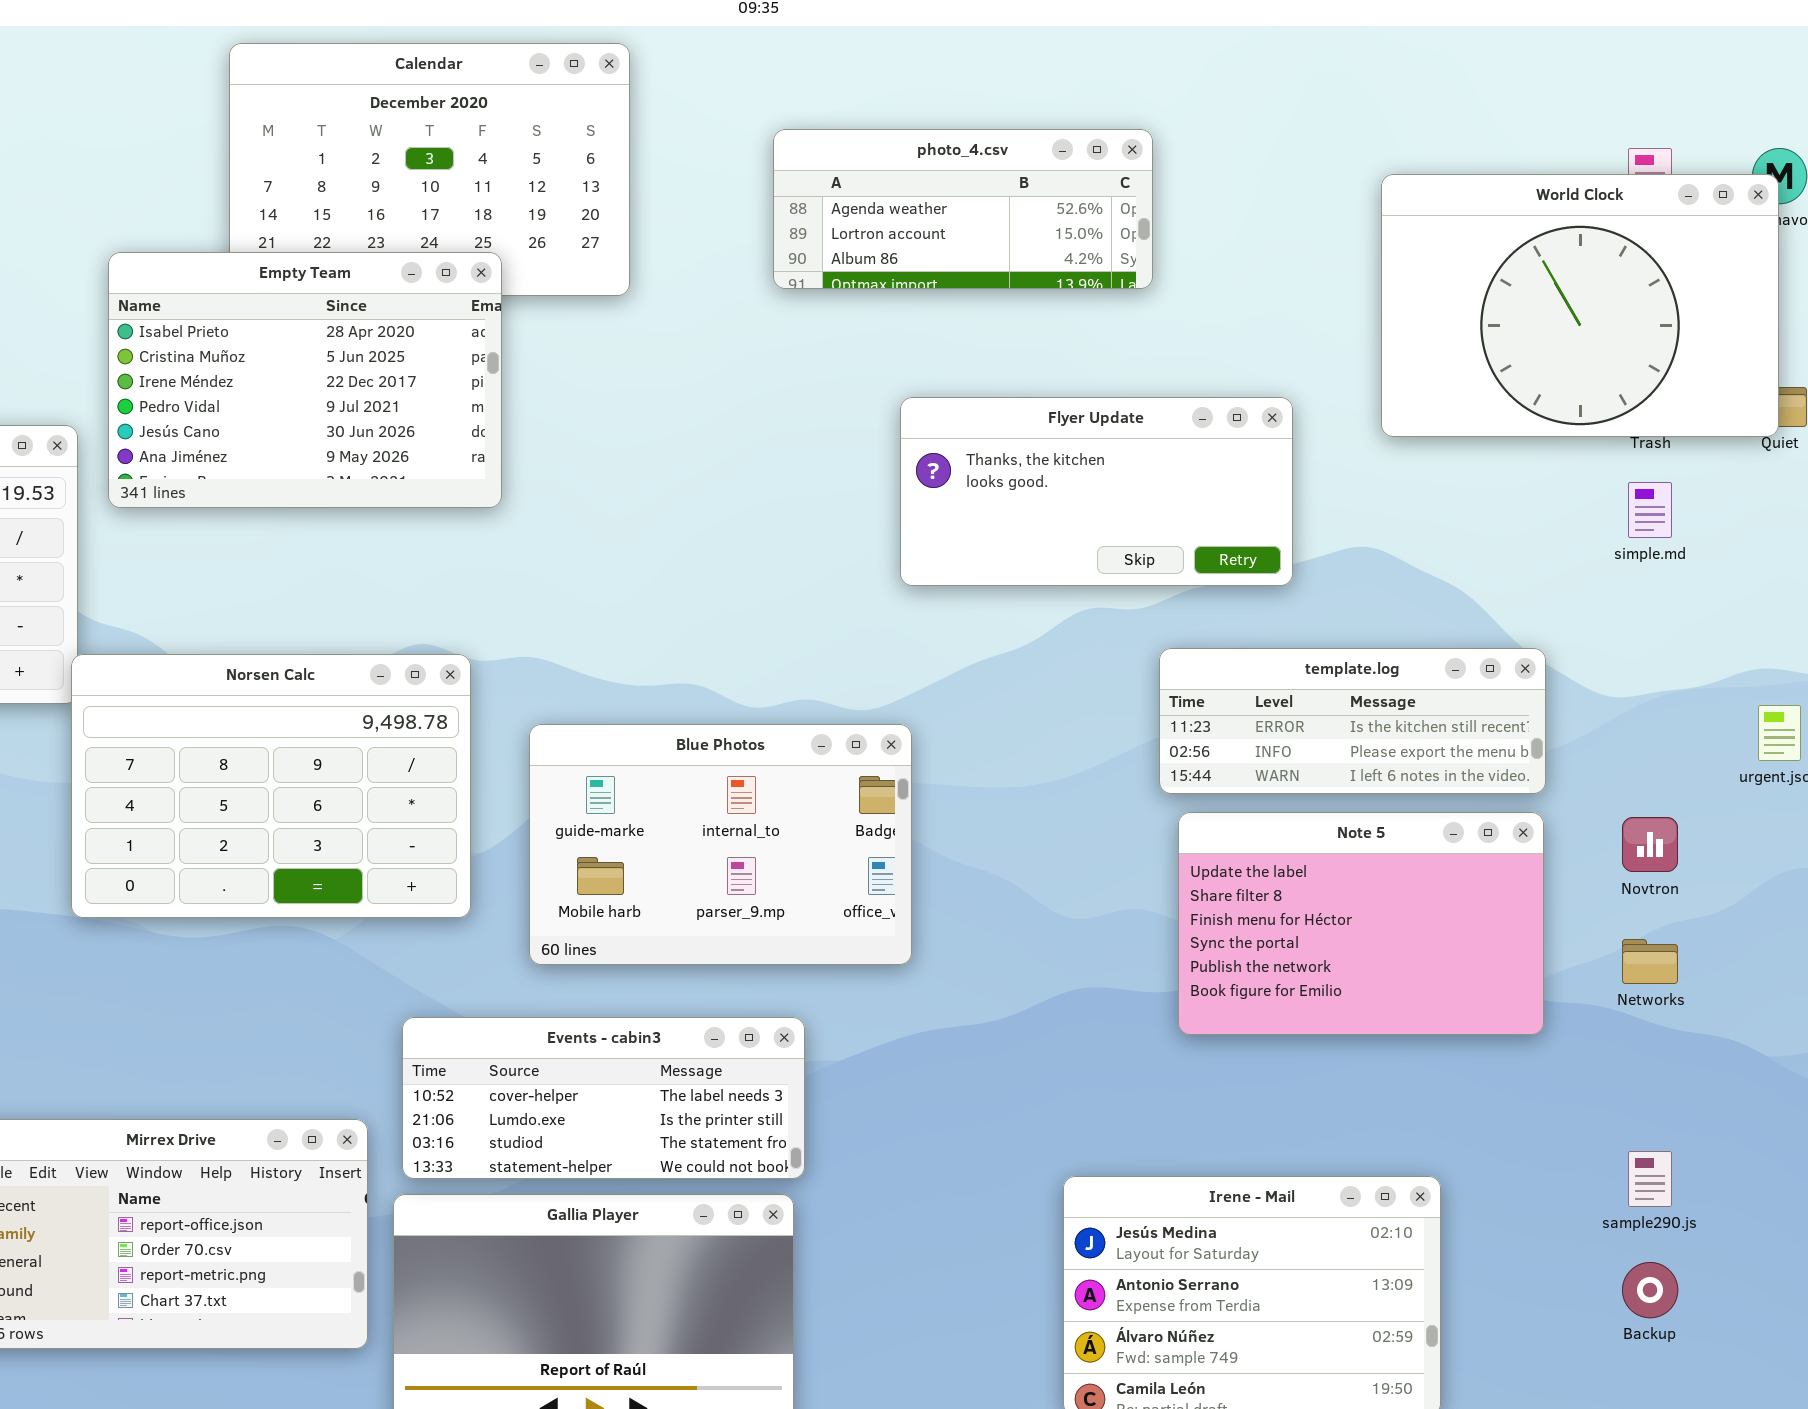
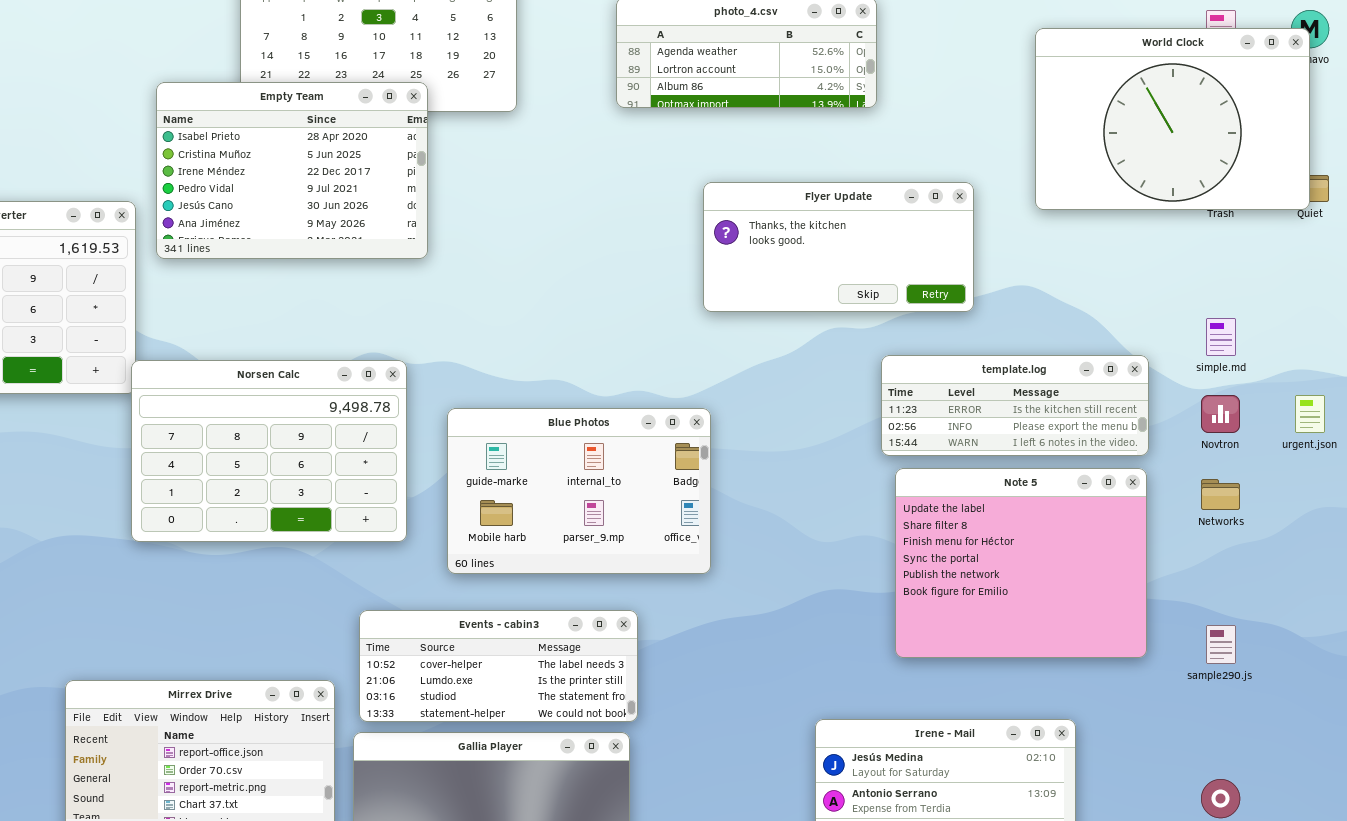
simple.md: [1628,482,1672,538] -> [1206,318,1236,356], moved
Note 5: [1178,812,1544,1035] -> [895,468,1147,658], resized
Novtron: [1622,817,1678,872] -> [1201,395,1240,433], moved
Networks: [1622,939,1678,984] -> [1201,479,1240,510], moved
sample290.js: [1628,1151,1672,1207] -> [1206,625,1236,664], moved

